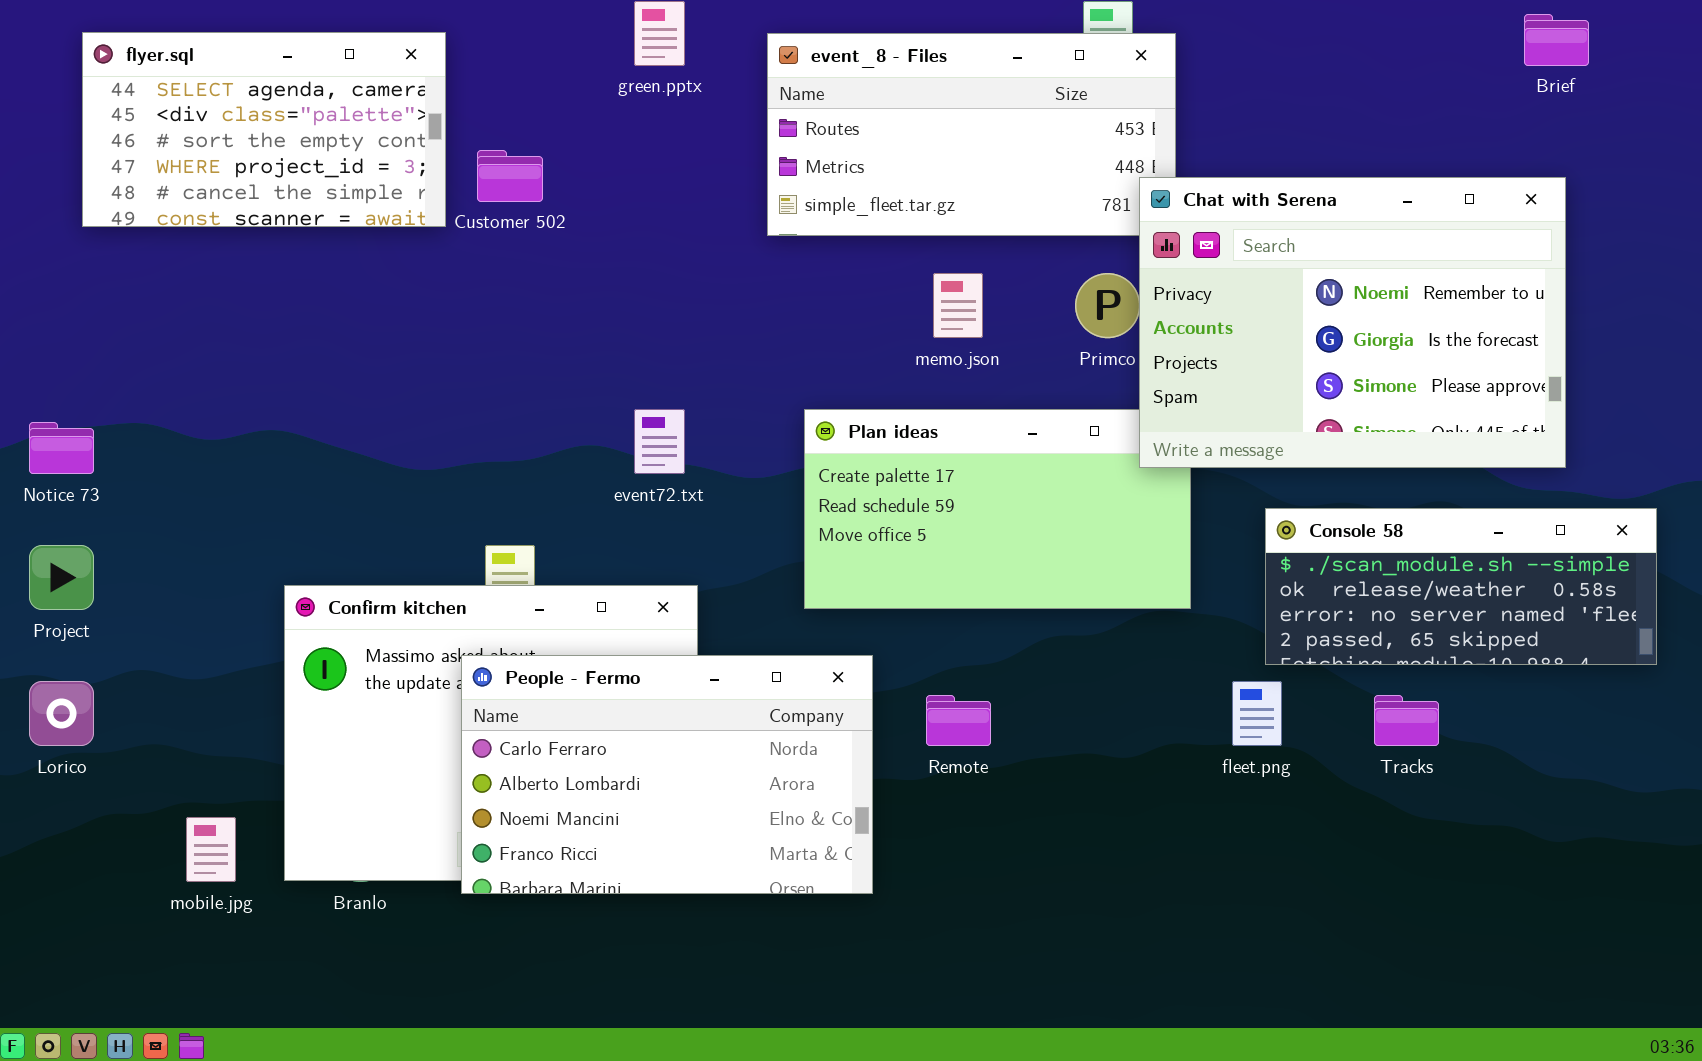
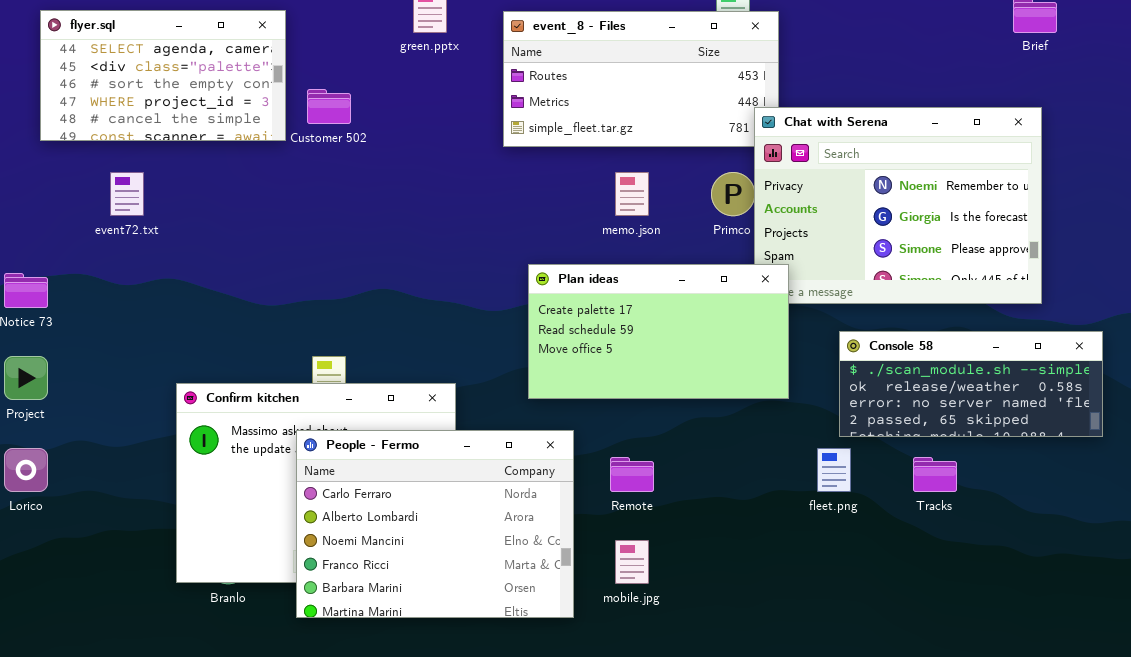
event72.txt: [634,409,685,474] -> [110,172,144,216], moved
Plan ideas: [804,409,1191,609] -> [528,264,789,399], raised
People - Fermo: [461,655,873,894] -> [296,430,574,618], resized
mobile.jpg: [186,817,236,882] -> [615,540,649,584], moved

